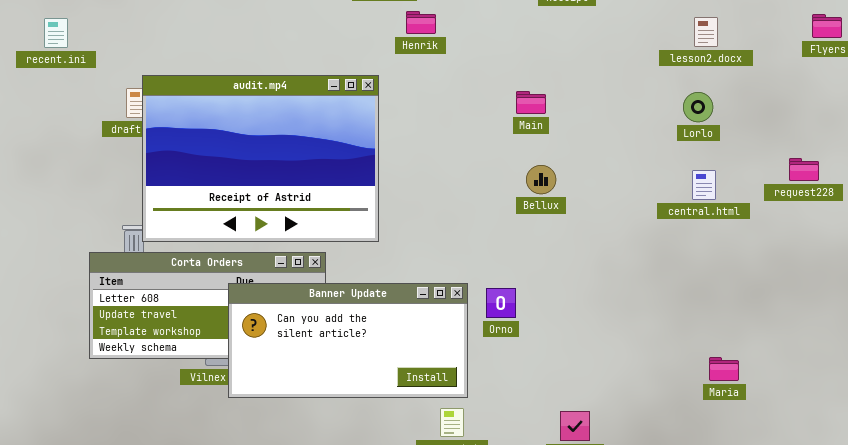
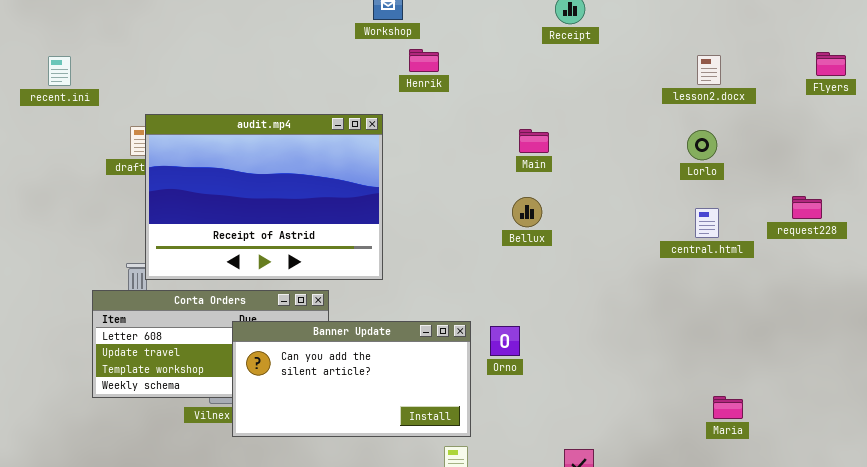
Bellux: [526,165,556,194] -> [512,197,542,227], moved

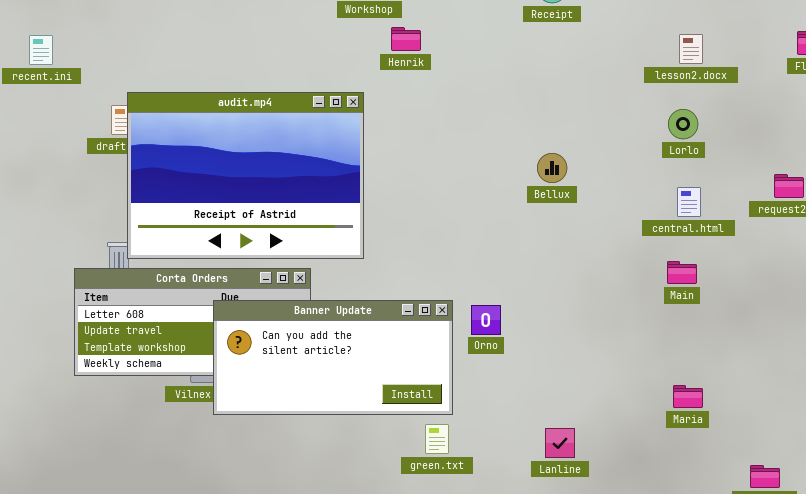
Main: [519,129,549,153] -> [667,261,697,284], moved
Bellux: [512,197,542,227] -> [537,153,567,183], moved
Maria: [713,396,743,419] -> [673,385,703,408], moved

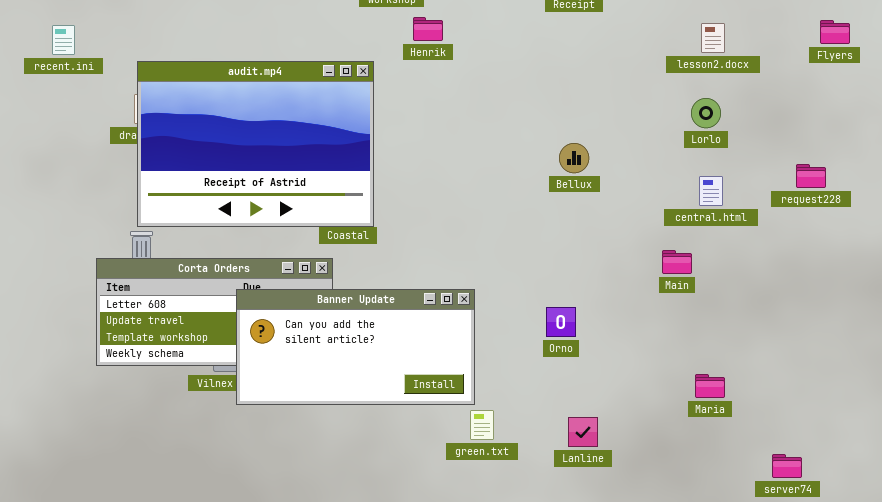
audit.mp4: [127,92,364,259] -> [137,61,374,227], moved
Main: [667,261,697,284] -> [662,250,692,274], moved
Orno: [471,305,501,335] -> [546,307,576,337], moved
green.txt: [425,424,449,454] -> [470,410,494,440], moved

